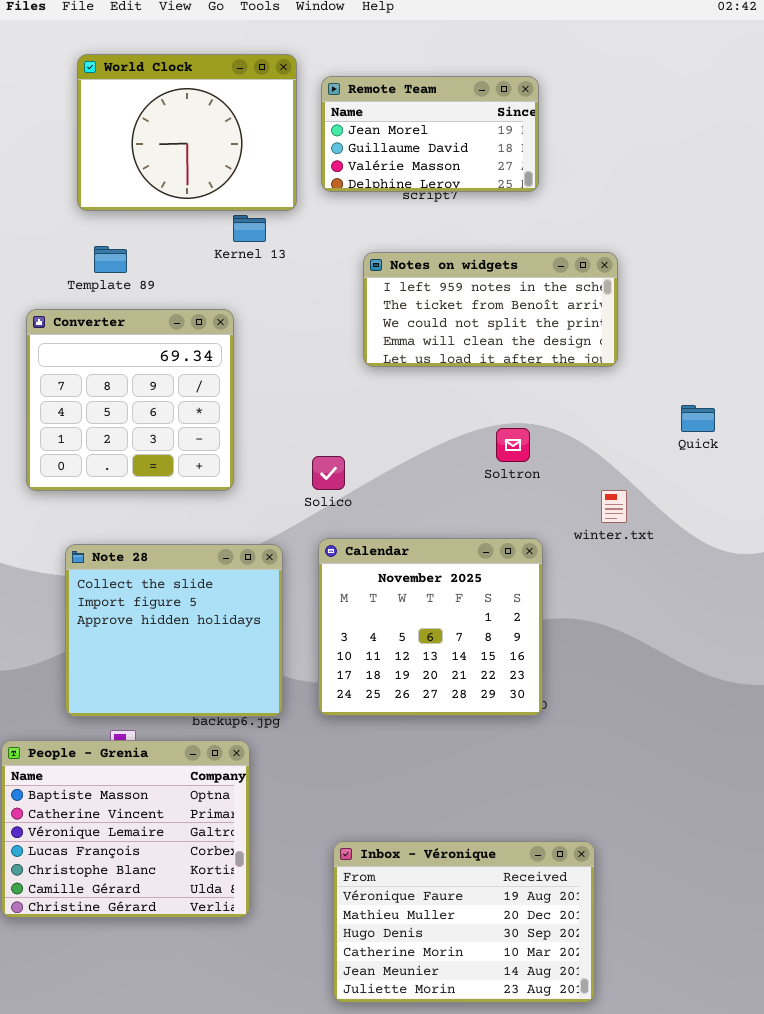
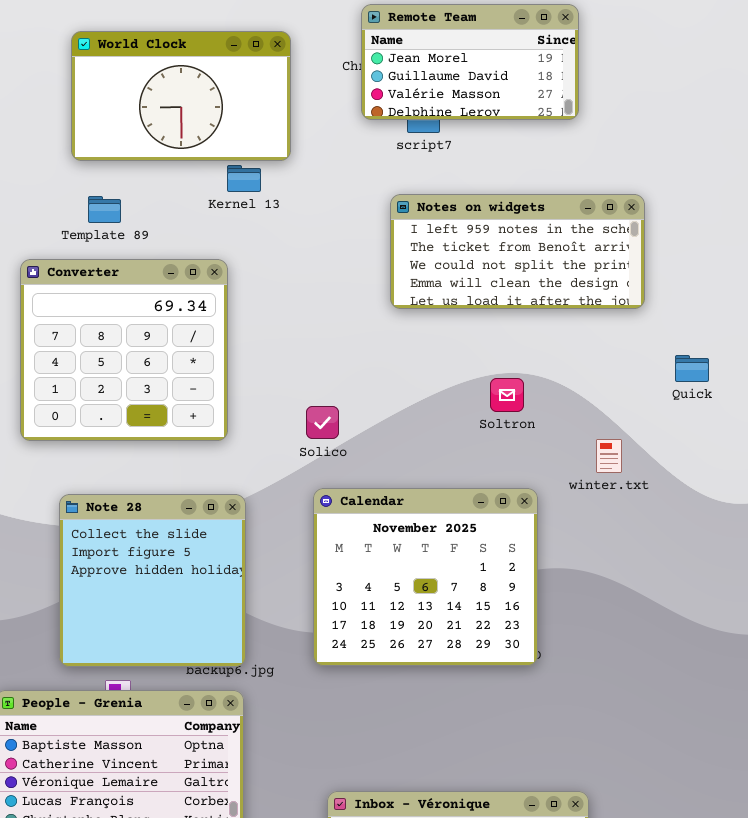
World Clock: [77,54,297,211] -> [71,31,291,161], resized
Remote Team: [321,76,539,192] -> [361,4,579,120], moved
Notes on widgets: [363,252,618,367] -> [390,194,645,309], moved
Note 28: [65,544,283,717] -> [59,494,246,667], resized

